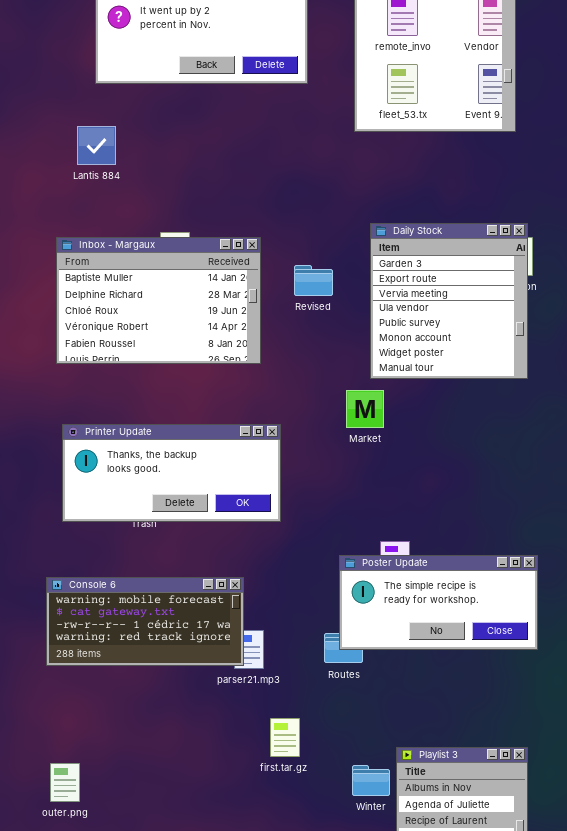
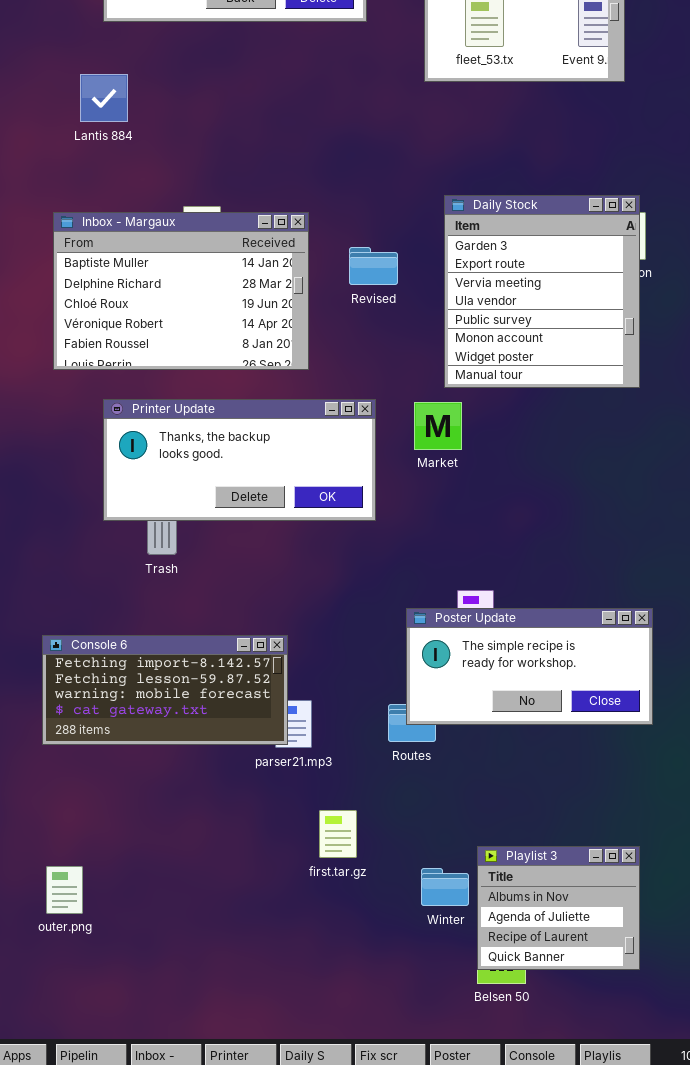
Printer Update: [62,424,281,522] -> [103,399,376,521], moved
Console 6: [46,577,244,666] -> [42,635,288,745], scrolled up 2 rows

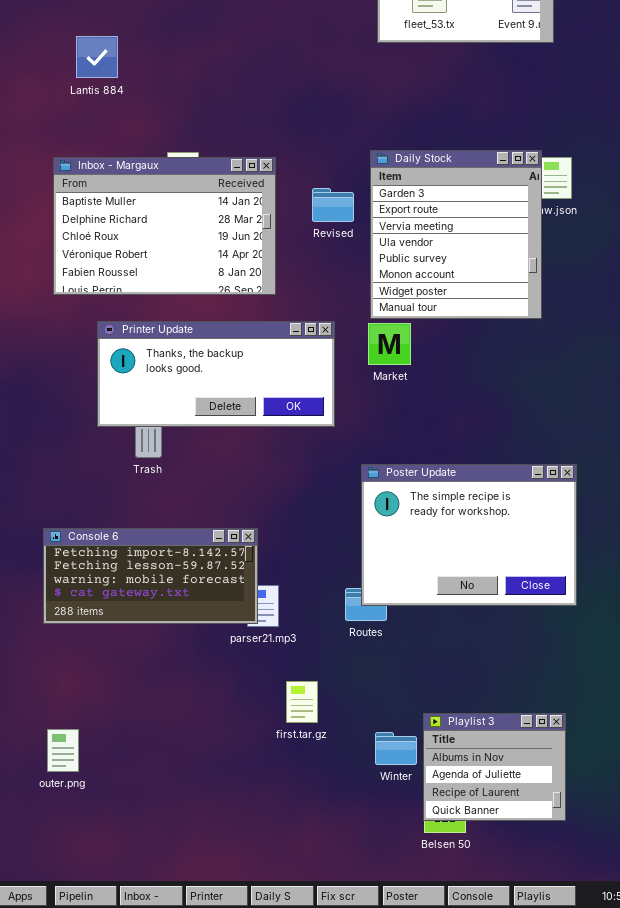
Daily Stock: [444,195,640,388] -> [370,150,542,319], moved
Poster Update: [406,608,653,725] -> [361,464,577,606], resized

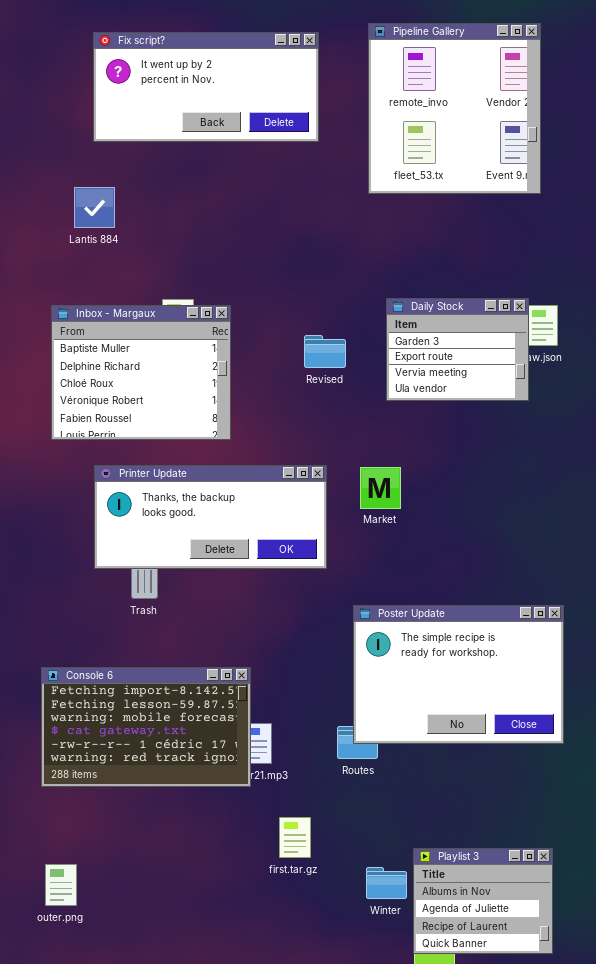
Daily Stock: [370,150,542,319] -> [386,298,529,401], resized
Inbox - Margaux: [53,157,276,295] -> [51,305,231,440], resized
Console 6: [43,528,258,624] -> [41,667,251,787], resized

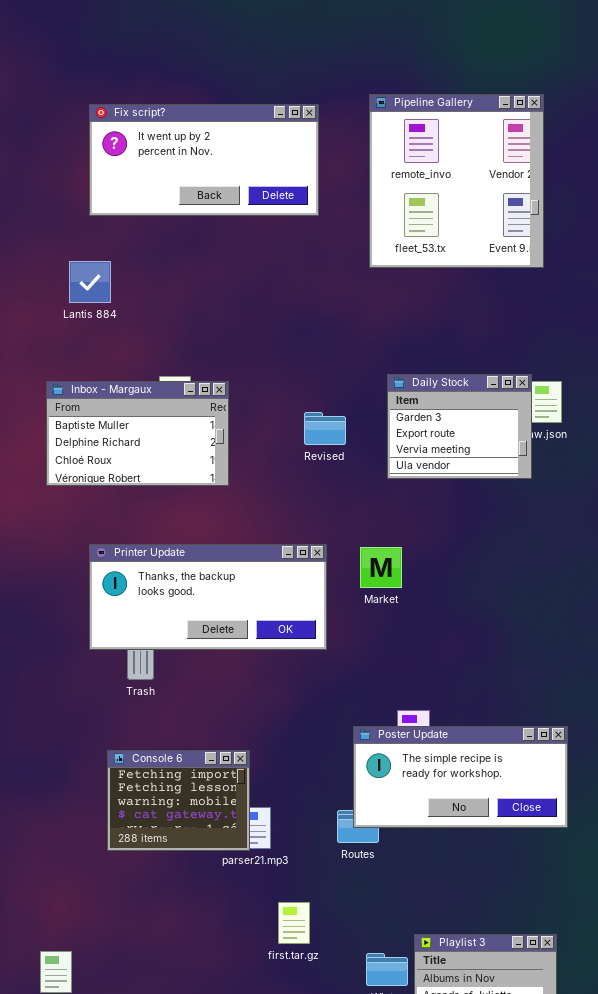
Inbox - Margaux: [51,305,231,440] -> [46,381,229,486], resized
Poster Update: [353,605,564,744] -> [353,726,568,828], resized
Console 6: [41,667,251,787] -> [107,750,250,851], resized

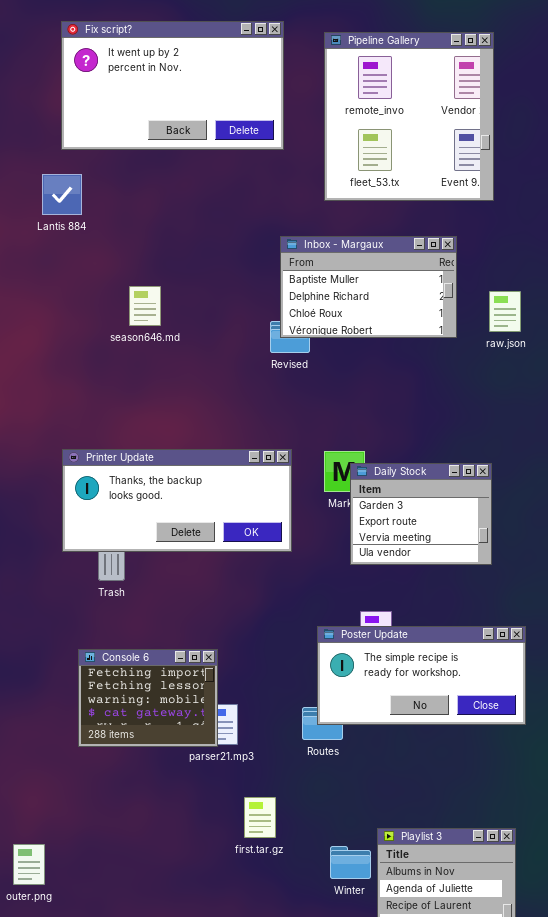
Pipeline Gallery: [369,94,544,268] -> [324,32,494,201], moved
Fix script?: [89,104,319,216] -> [61,21,284,150], resized
Daily Stock: [387,374,532,479] -> [350,463,492,565], moved
Inbox - Margaux: [46,381,229,486] -> [280,236,457,338], moved

